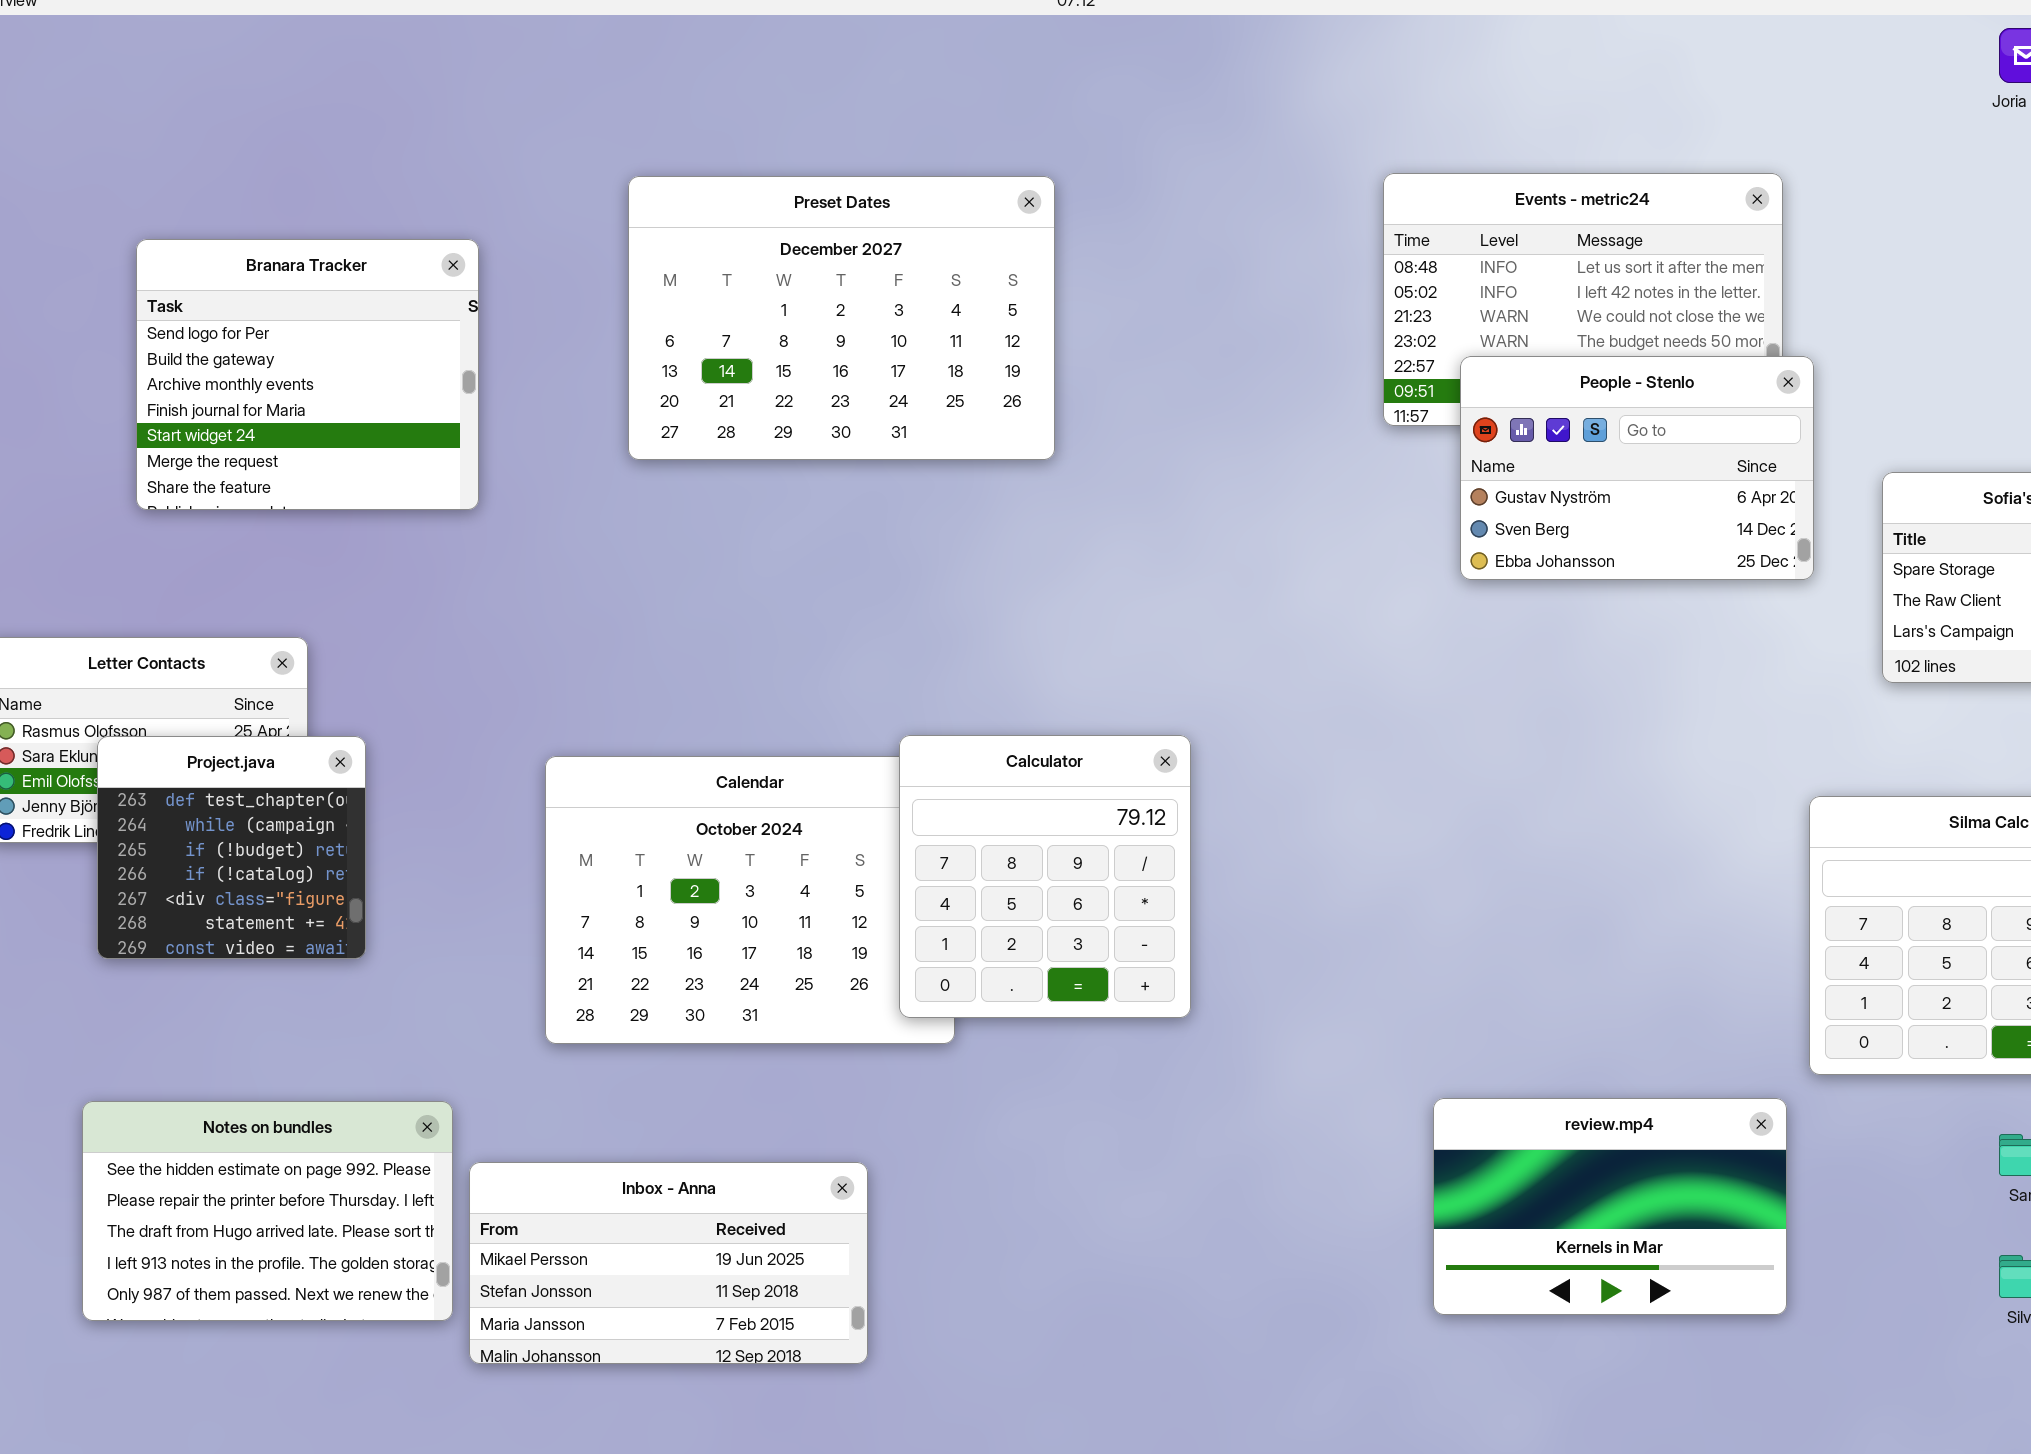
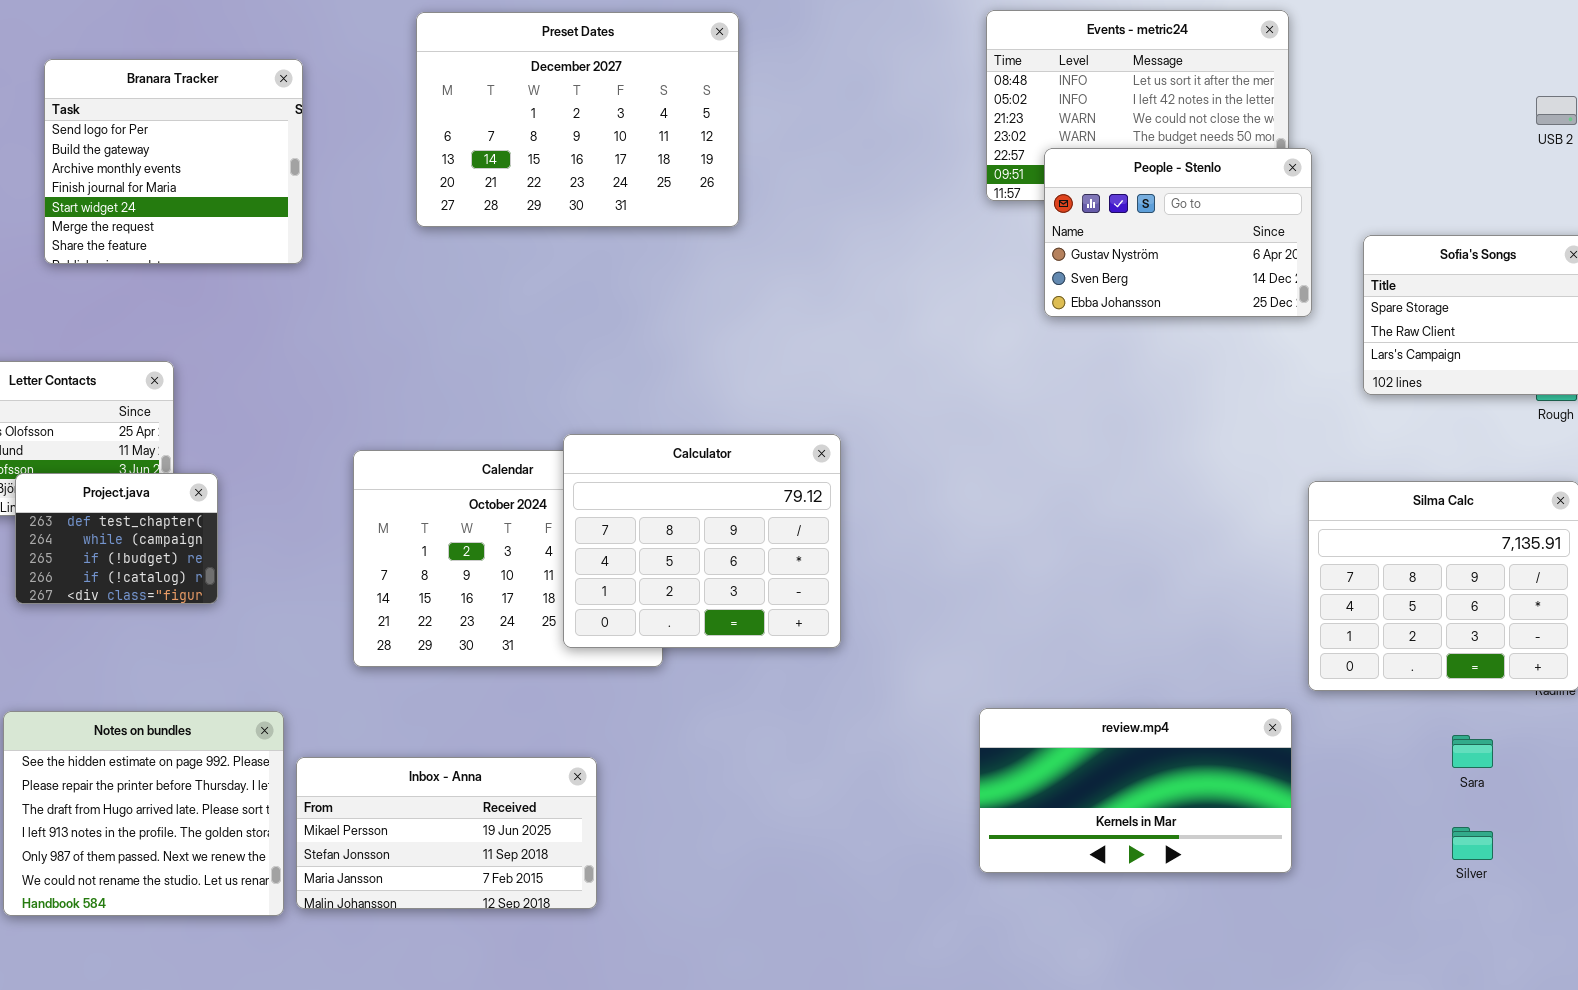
Calculator: [899,735,1191,1018] -> [563,434,841,648], resized
Project.java: [97,736,366,959] -> [15,473,218,604], resized
review.mp4: [1433,1098,1787,1315] -> [979,708,1292,873], resized
Notes on bundles: [82,1101,453,1321] -> [3,711,284,916], resized

